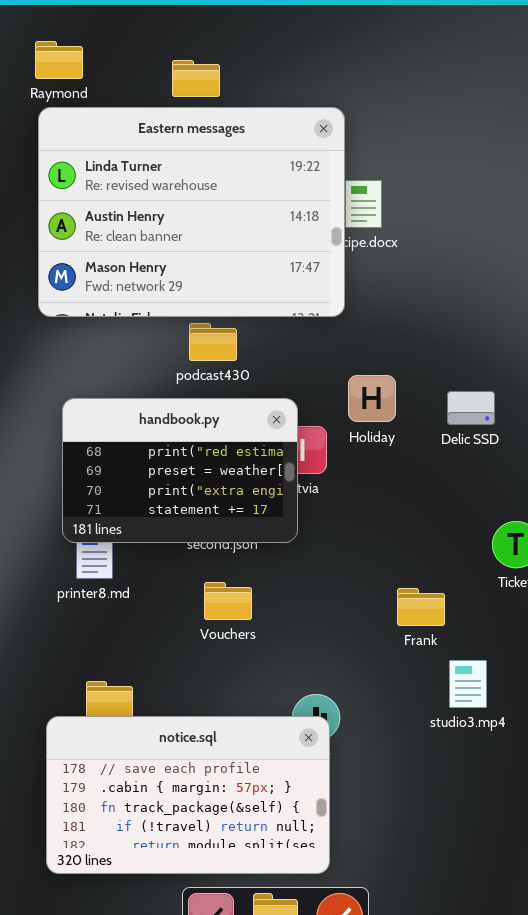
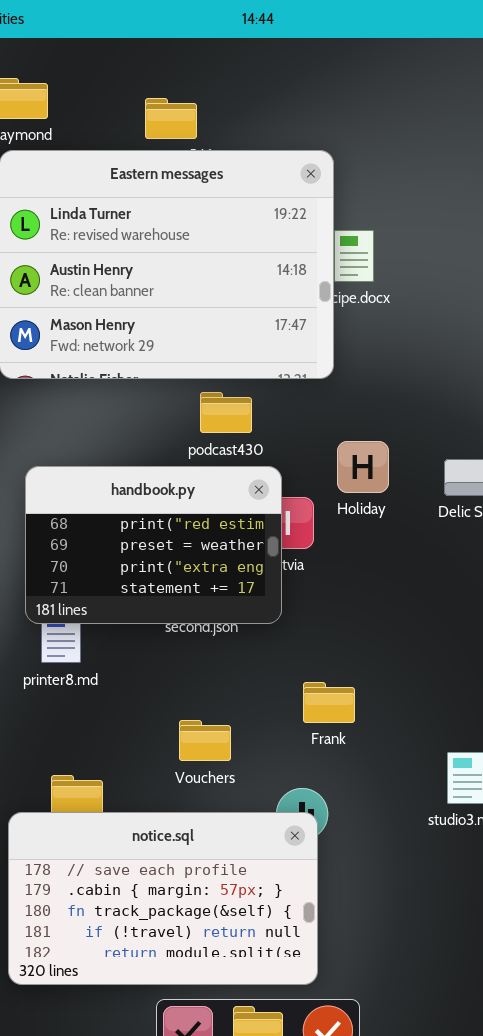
podcast430: [189,323,237,361] -> [200,392,252,433], moved
Vouchers: [204,582,252,620] -> [179,720,231,761], moved
Frank: [397,588,445,626] -> [303,682,355,723], moved

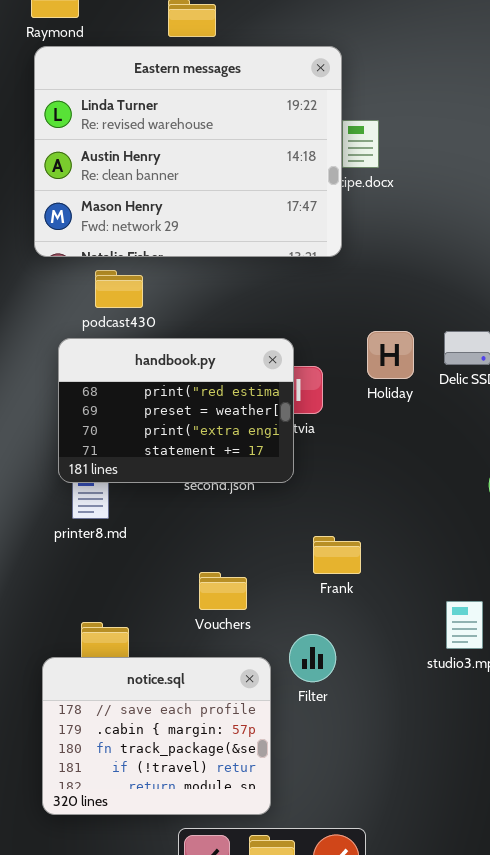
podcast430: [200,392,252,433] -> [95,270,143,308], moved
Holiday: [337,441,389,493] -> [367,331,414,379], moved
notice.sql: [8,812,318,985] -> [42,657,271,815], resized

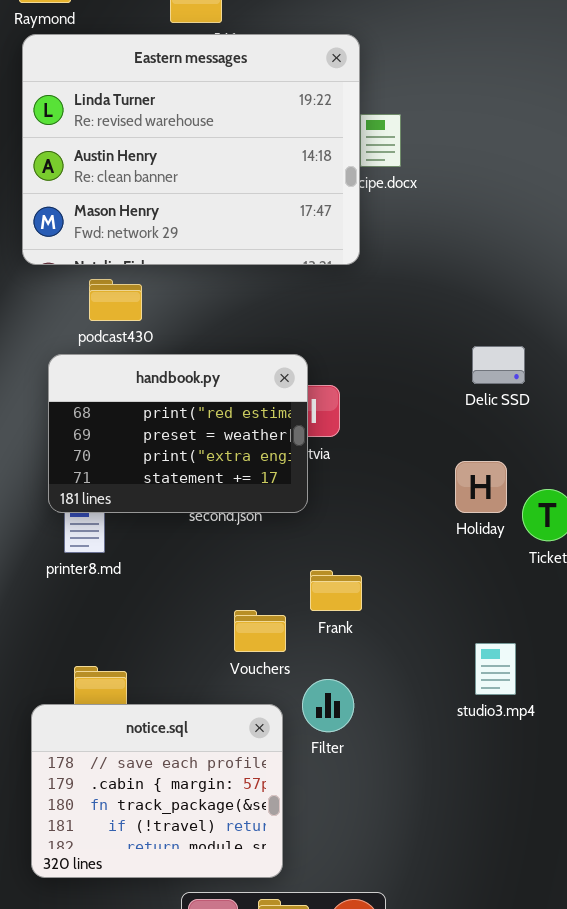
Holiday: [367,331,414,379] -> [455,461,507,513], moved
Frank: [313,536,361,574] -> [310,570,362,611], moved
Vouchers: [199,572,247,610] -> [234,610,286,652], moved

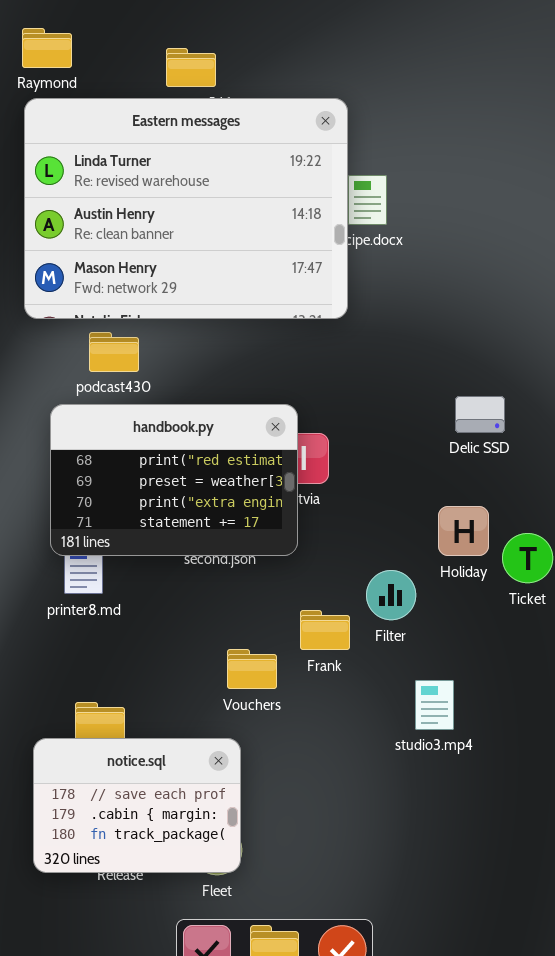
studio3.mp4: [475,643,516,695] -> [415,680,454,730], moved
Filter: [302,679,354,732] -> [366,570,416,620], moved
notice.sql: [31,704,283,878] -> [33,738,241,873], resized

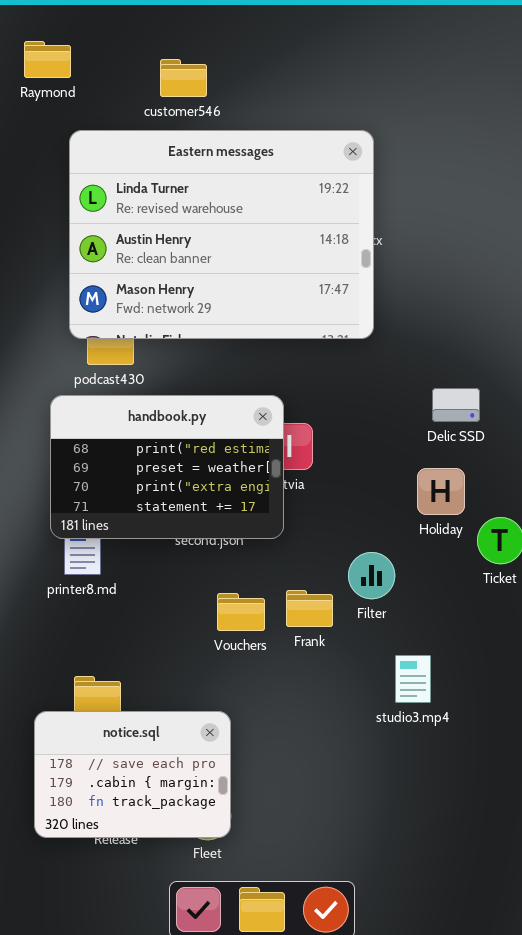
Eastern messages: [24,98,348,319] -> [69,130,374,339], moved
Holiday: [438,506,489,556] -> [417,468,465,515], moved
Vouchers: [227,649,277,689] -> [217,593,265,631], moved

